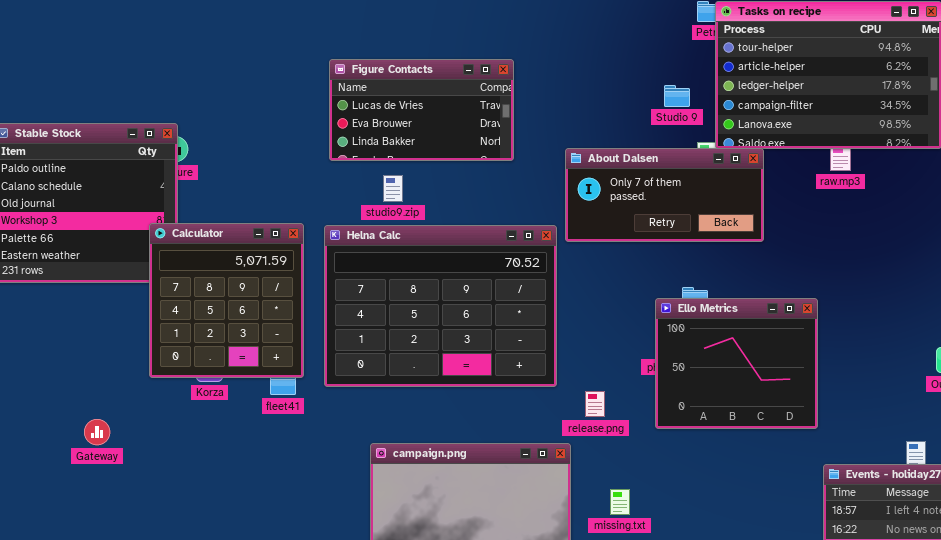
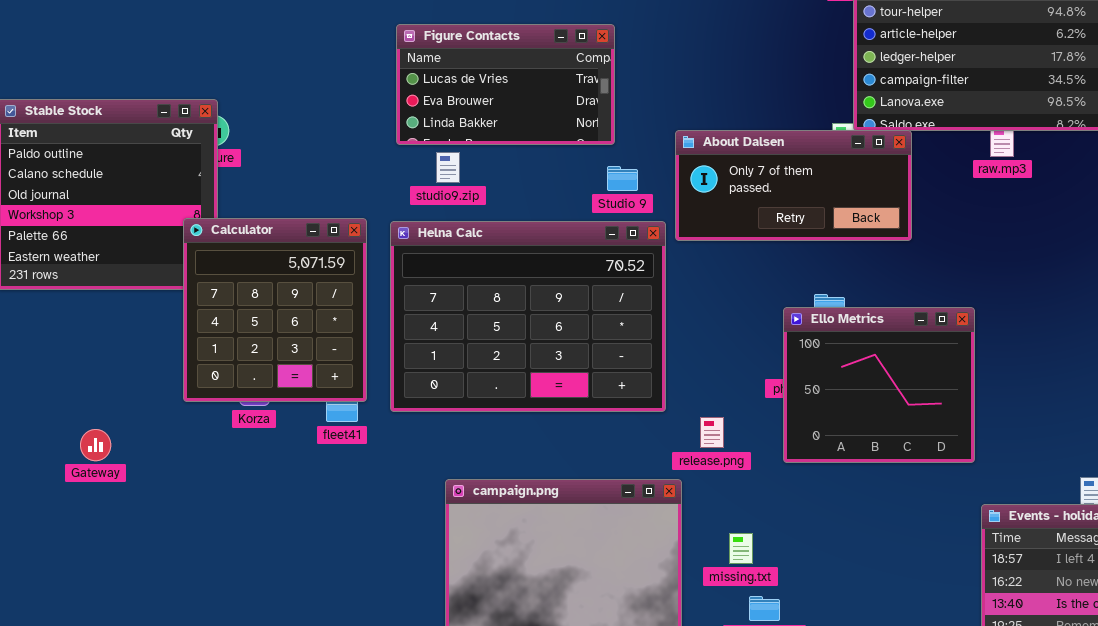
Studio 9: [664,85,690,107] -> [607,166,638,191], moved
studio9.zip: [383,175,403,202] -> [436,152,460,183], moved
Gateway: [84,419,110,445] -> [80,429,111,461], moved

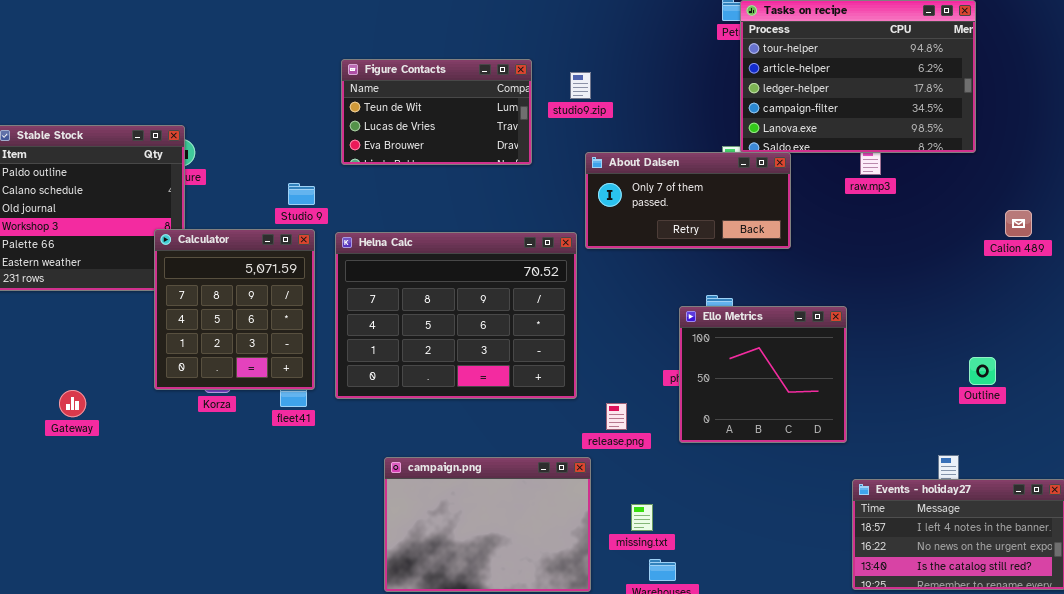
Figure Contacts: [396,24,615,145] -> [341,59,532,165], scrolled up 1 row
studio9.zip: [436,152,460,183] -> [570,72,591,99], moved
Studio 9: [607,166,638,191] -> [288,183,315,205], moved
Gateway: [80,429,111,461] -> [59,390,86,417], moved

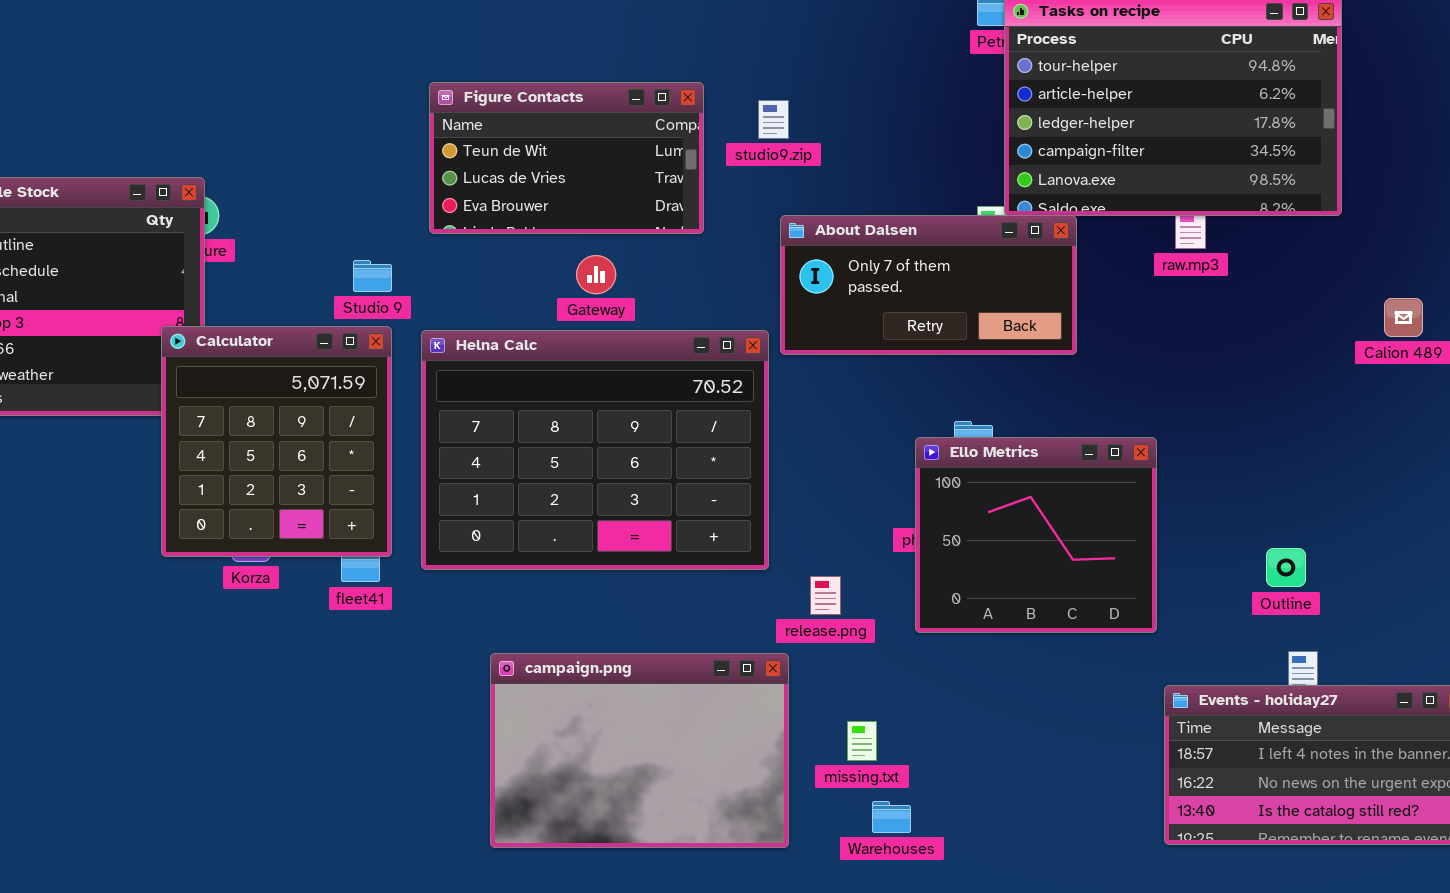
Outline: [969,357,996,385] -> [1266,548,1306,587], moved
Gateway: [59,390,86,417] -> [576,255,616,294], moved

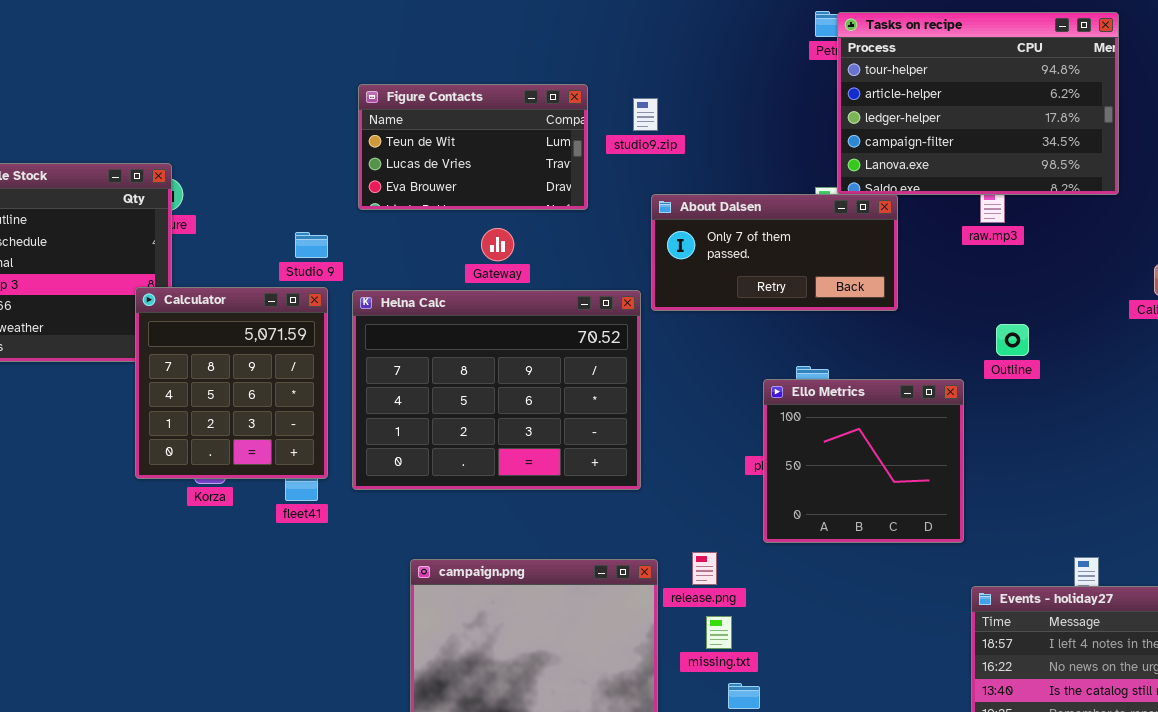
Outline: [1266,548,1306,587] -> [996,324,1029,356], moved
release.png: [810,576,841,615] -> [692,552,717,585], moved

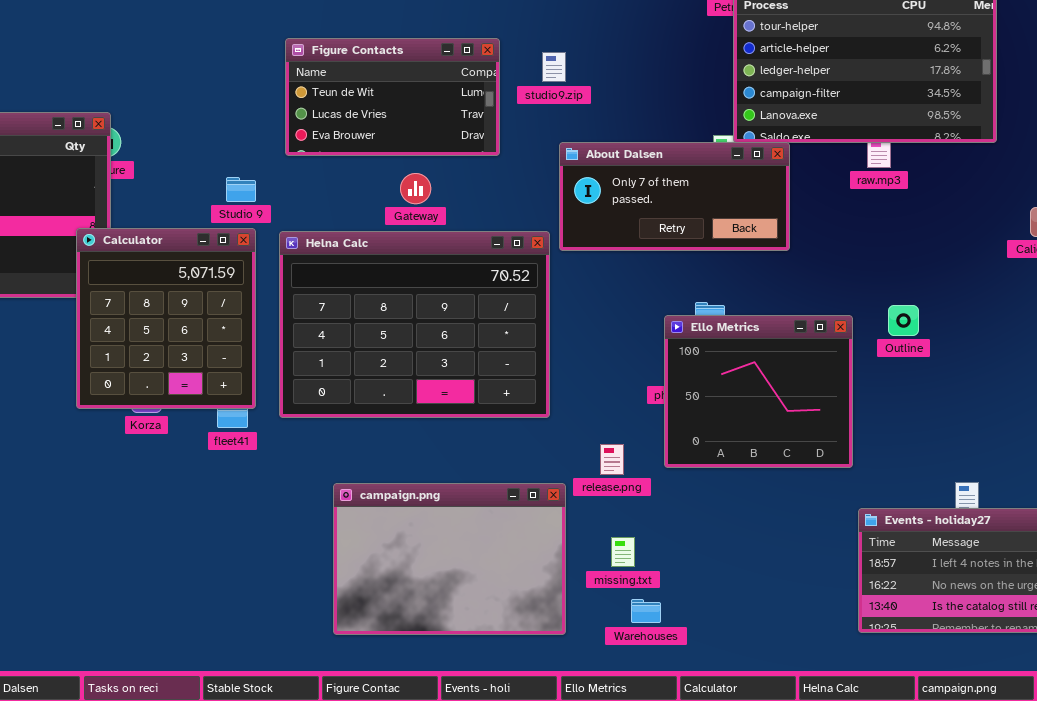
Outline: [996,324,1029,356] -> [888,305,919,336], moved
release.png: [692,552,717,585] -> [600,444,624,475], moved

